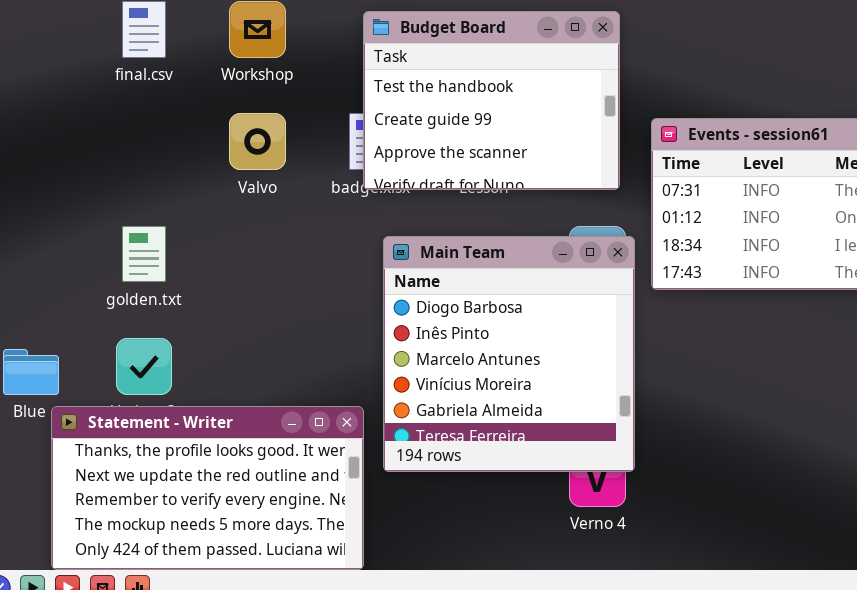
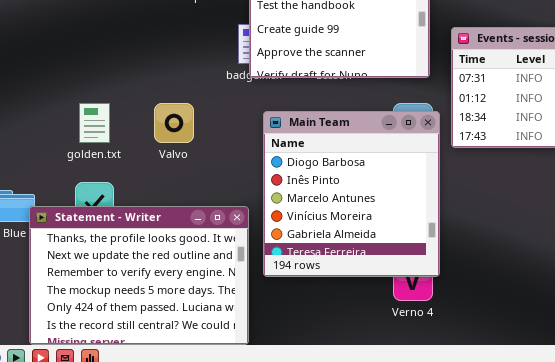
Valvo: [229,113,286,170] -> [154,103,194,143], moved
Statement - Writer: [51,406,364,570] -> [29,206,249,345], resized

